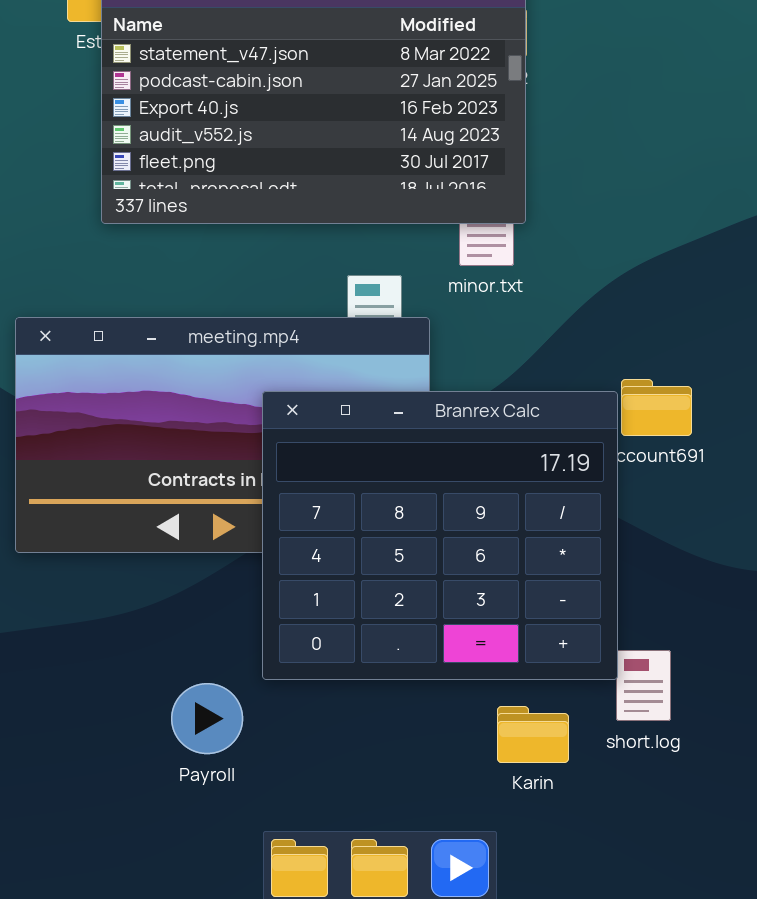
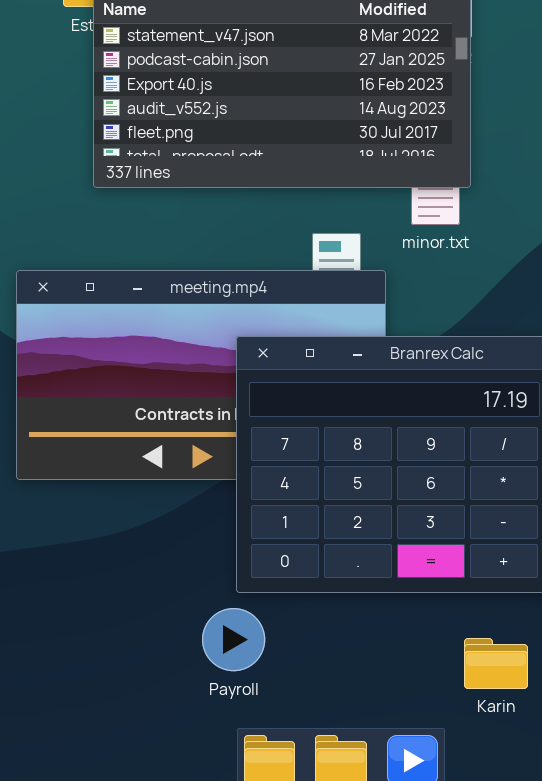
Payroll: [171,683,243,754] -> [202,608,265,671], moved
Karin: [497,706,569,763] -> [464,638,528,689], moved

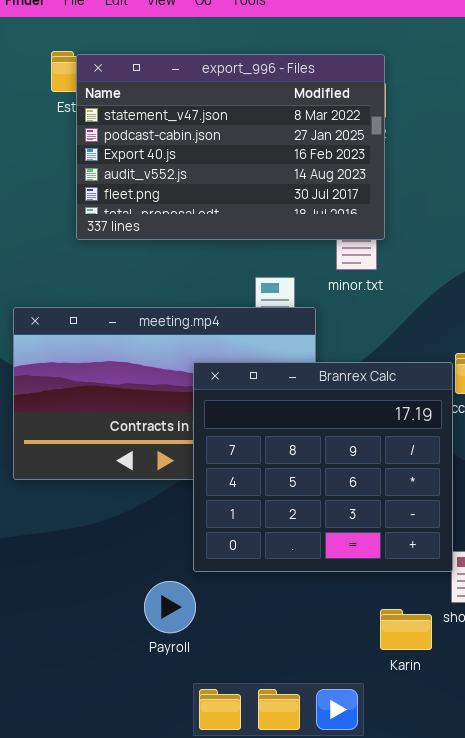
Payroll: [202,608,265,671] -> [144,581,196,633], moved

